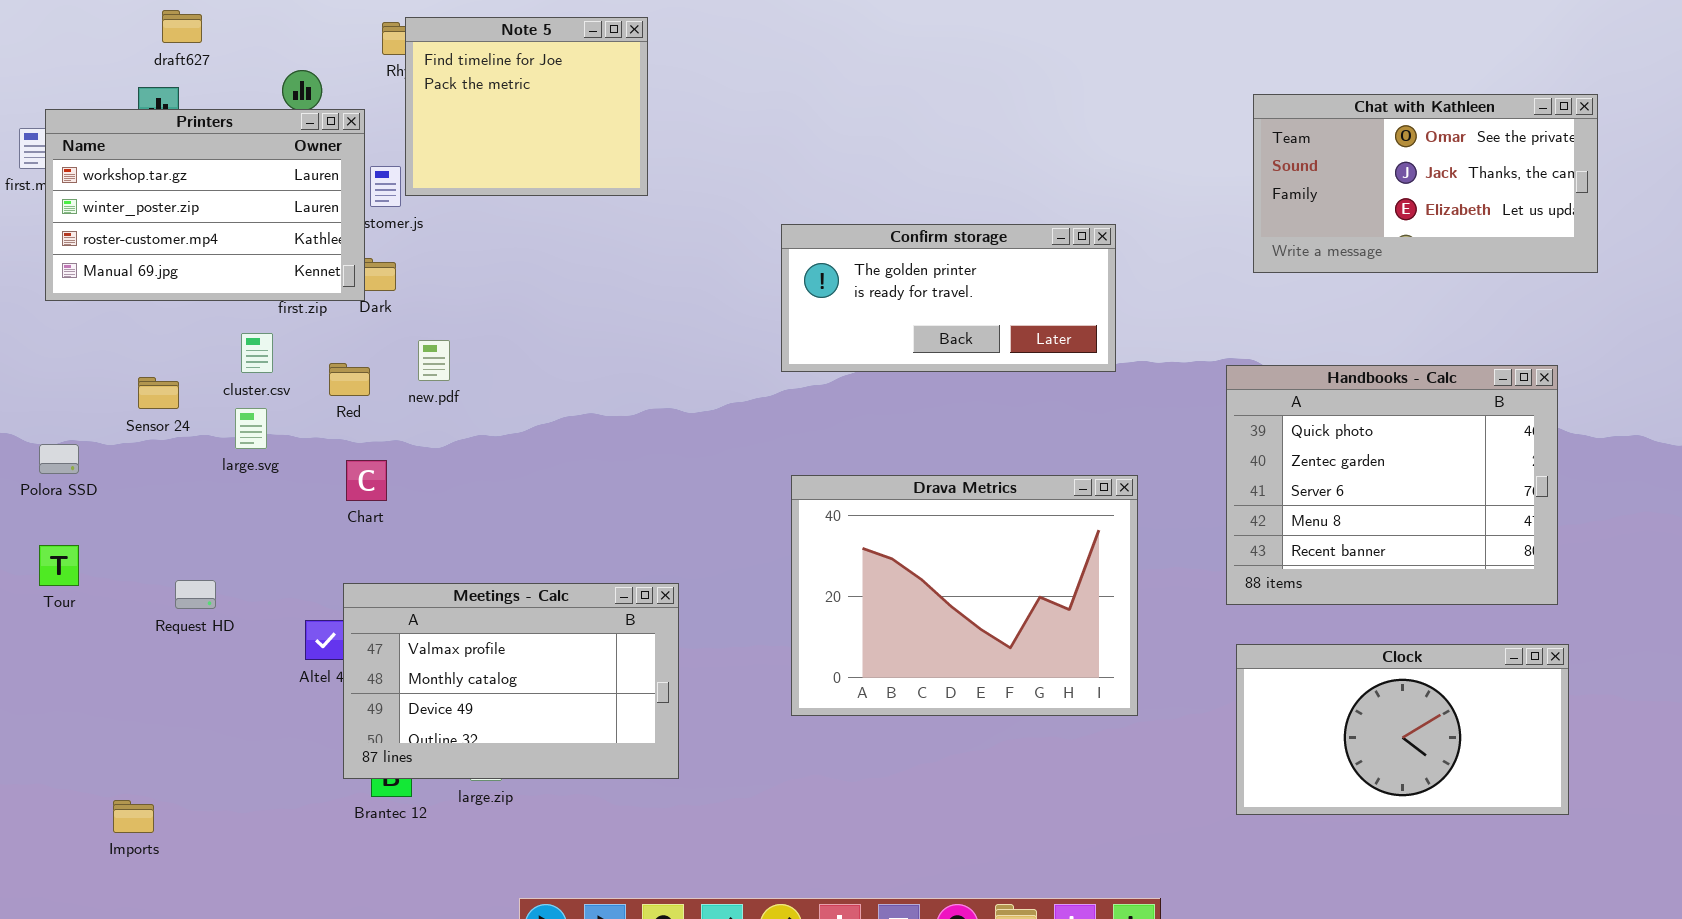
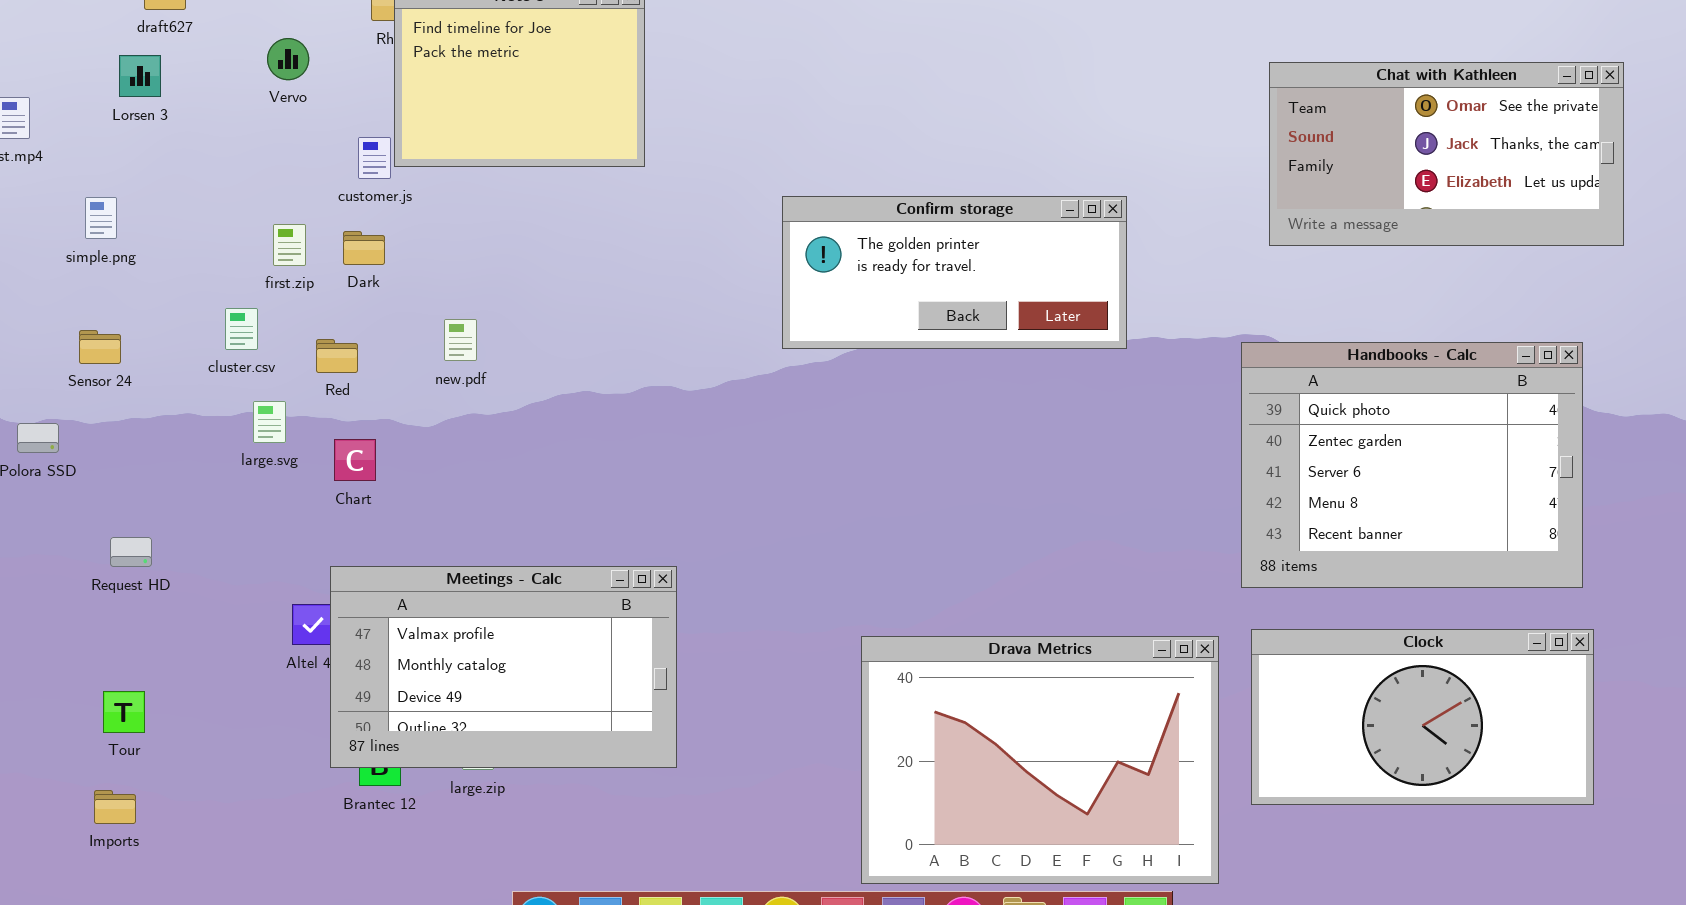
Printers: [45,109,365,301] -> none, closed
new.pdf: [418,340,450,381] -> [444,319,477,361], moved
Sensor 24: [138,377,179,409] -> [79,330,121,364], moved
large.svg: [235,408,267,449] -> [253,401,286,443], moved
Drava Metrics: [791,475,1138,716] -> [861,636,1219,884], moved
Tour: [39,545,79,586] -> [103,691,145,733], moved
Request HD: [175,580,216,609] -> [110,537,152,567], moved

